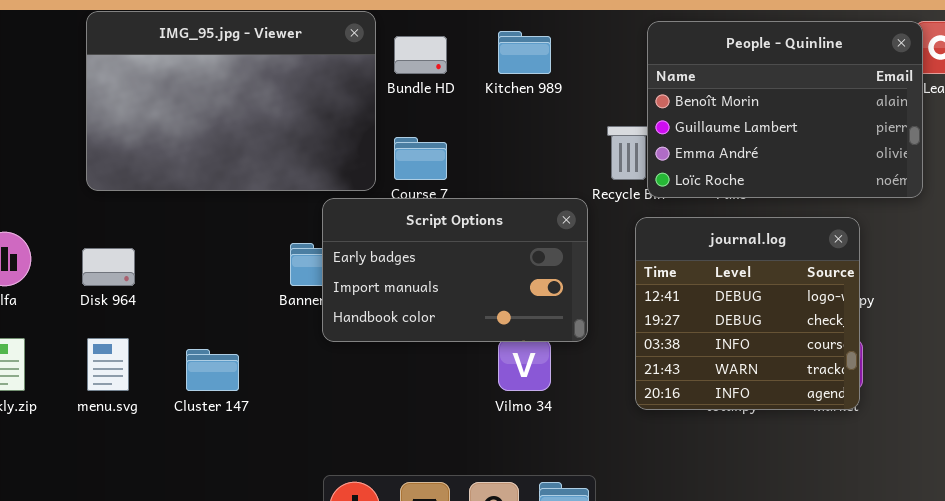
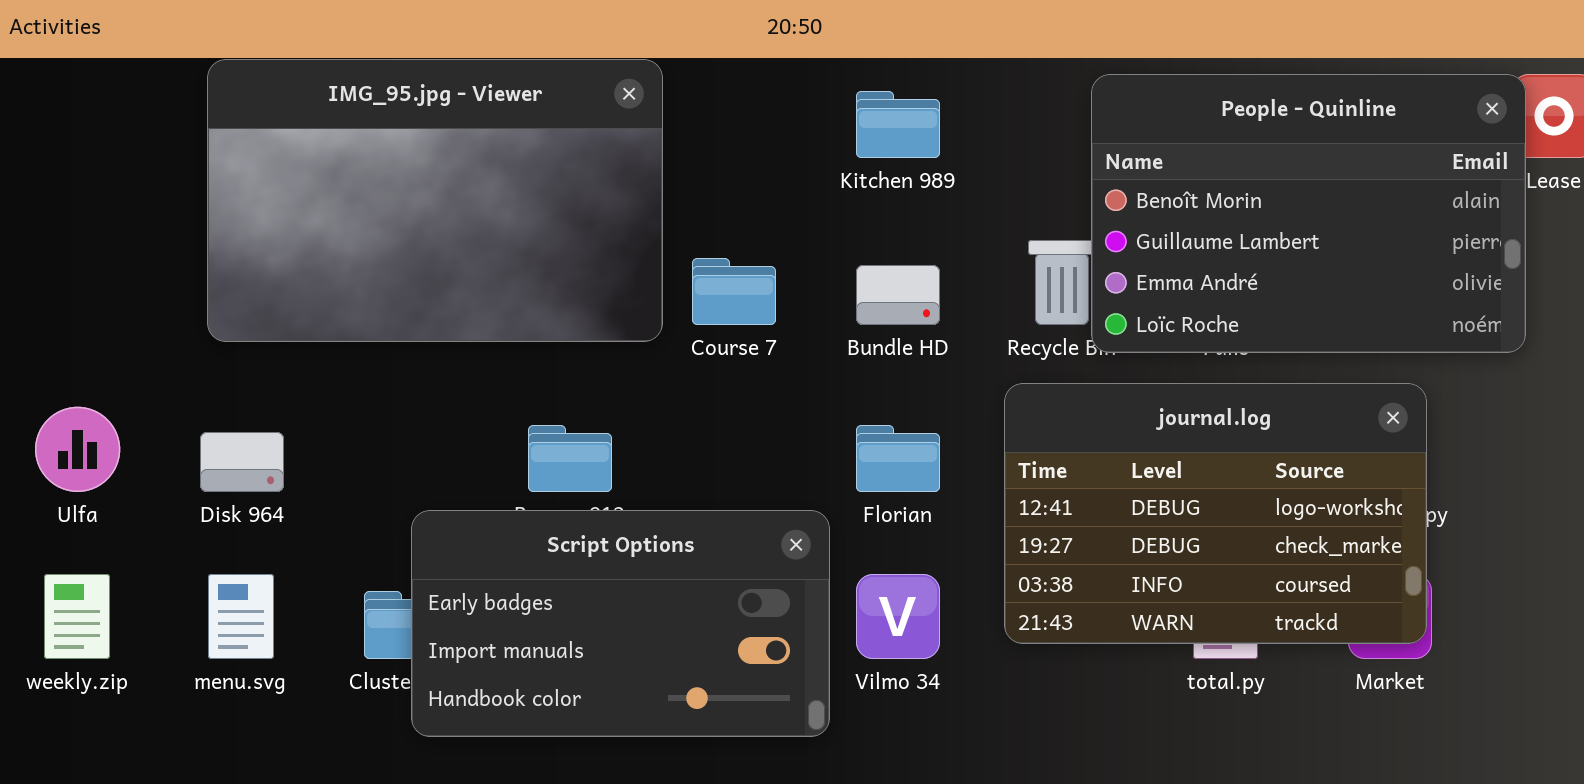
Bundle HD: [394,36,447,74] -> [856,265,940,325], moved
Script Options: [322,198,588,342] -> [411,510,830,737], moved
journal.log: [635,217,860,410] -> [1004,383,1427,644], resized

